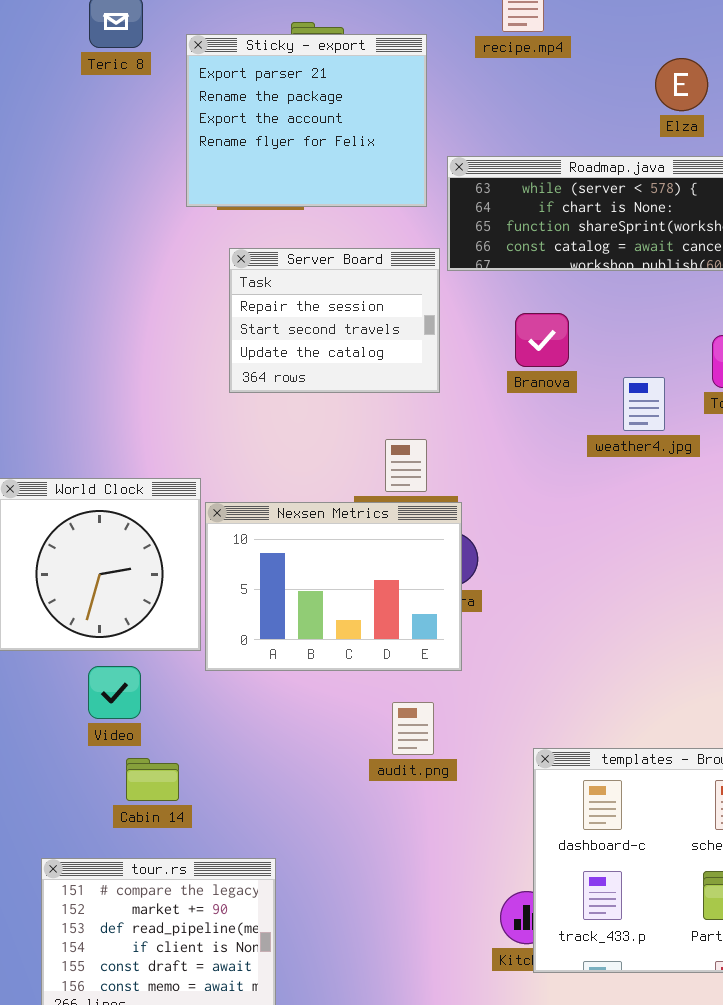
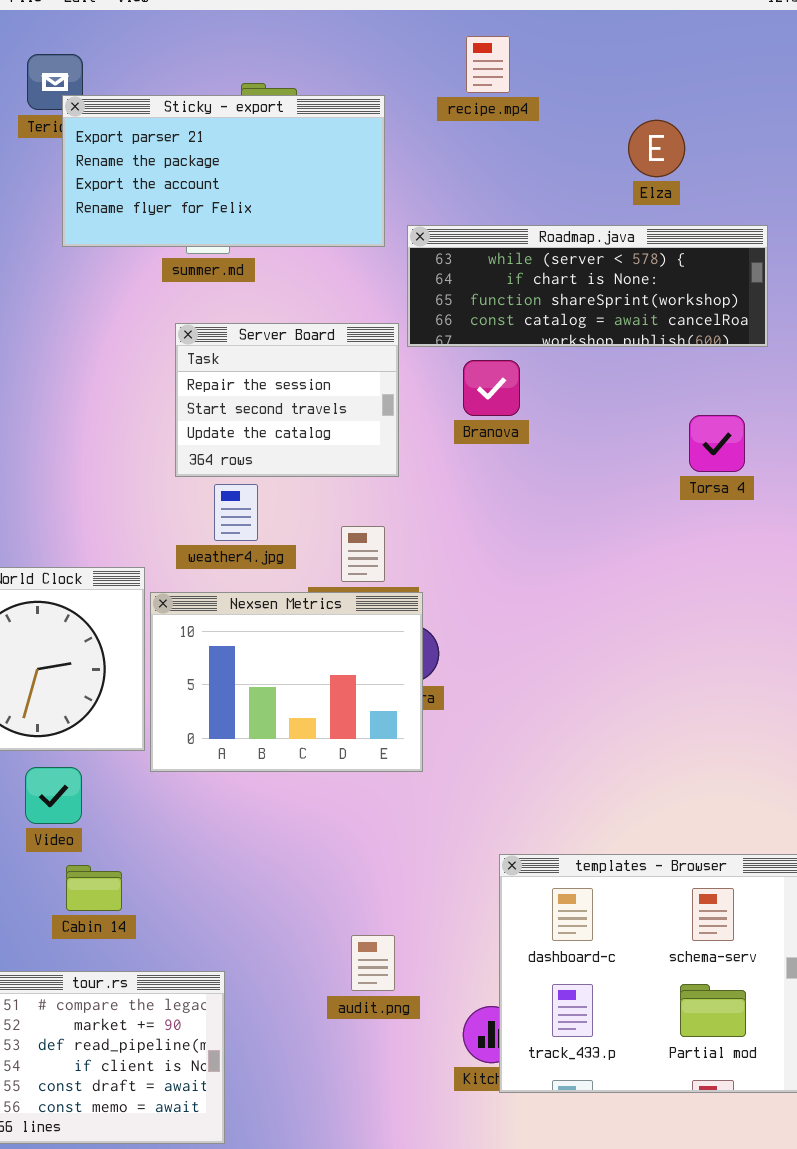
Sticky - export: [186,34,427,207] -> [62,95,385,247], resized
Branova: [515,313,569,367] -> [463,360,520,416], moved
weather4.jpg: [623,377,665,431] -> [214,484,258,541], moved
audit.png: [392,702,434,755] -> [351,935,395,991], moved

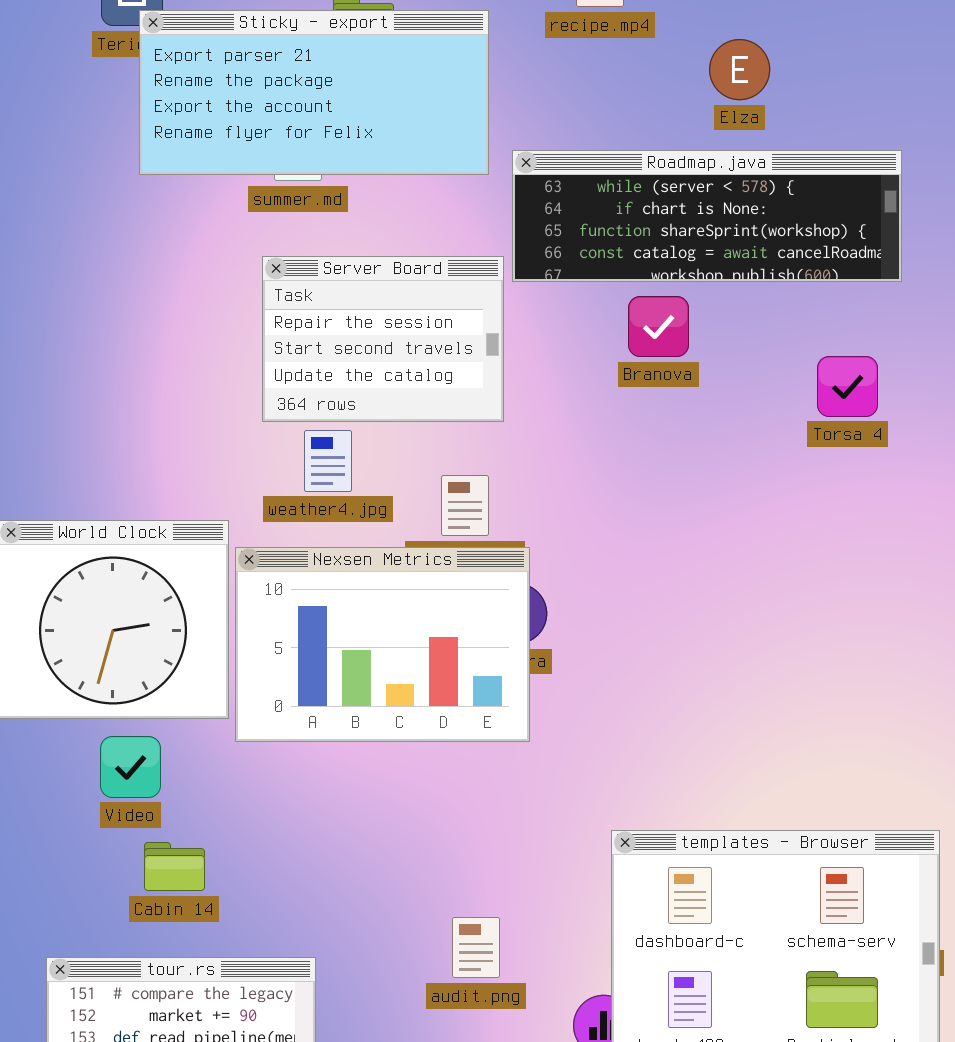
Elza: [628,120,685,177] -> [709,39,770,100], moved
Branova: [463,360,520,416] -> [628,296,689,357], moved

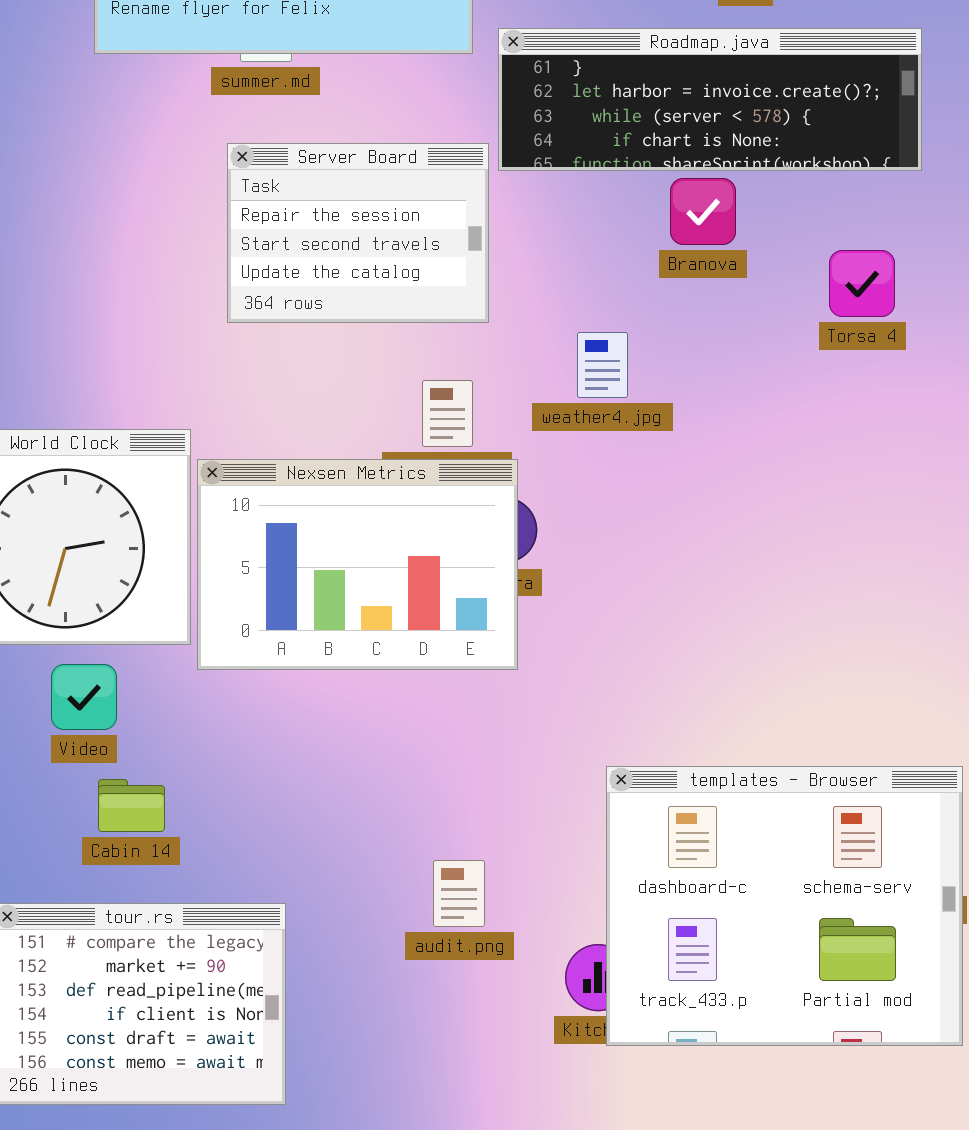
Roadmap.java: [512,150,902,282] -> [498,28,922,171], scrolled up 2 rows
Branova: [628,296,689,357] -> [670,178,736,245], moved
weather4.jpg: [304,430,352,492] -> [577,332,628,398], moved

